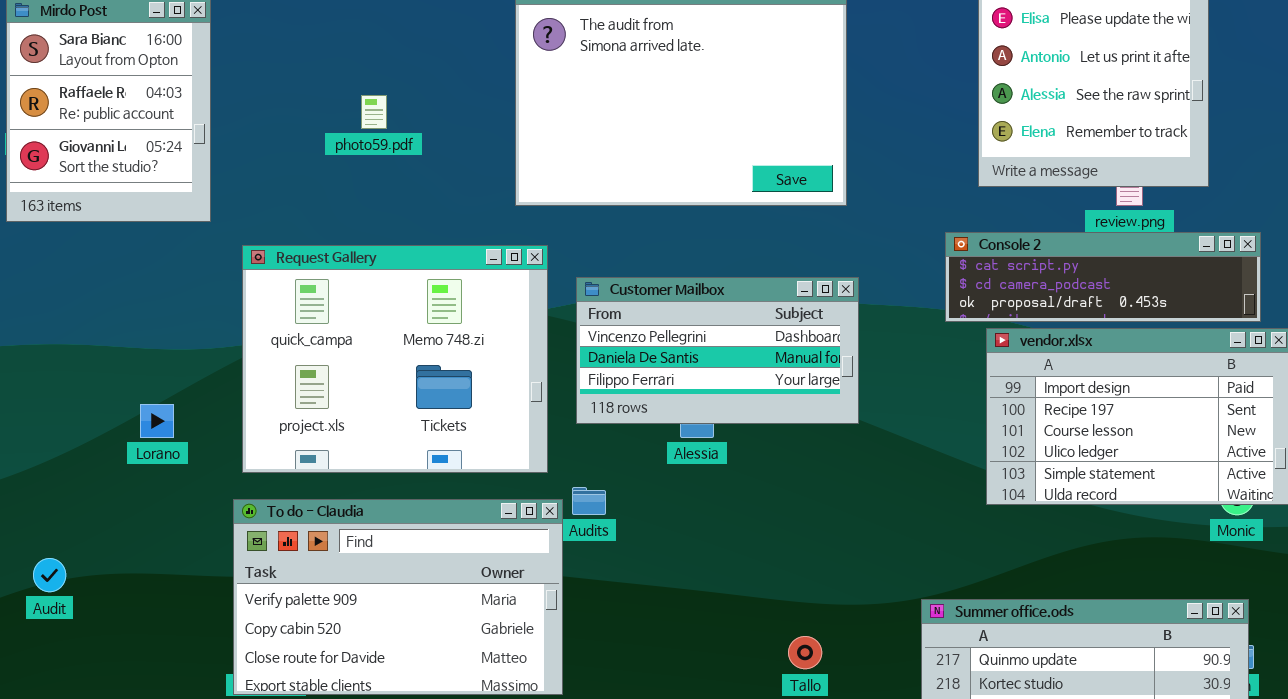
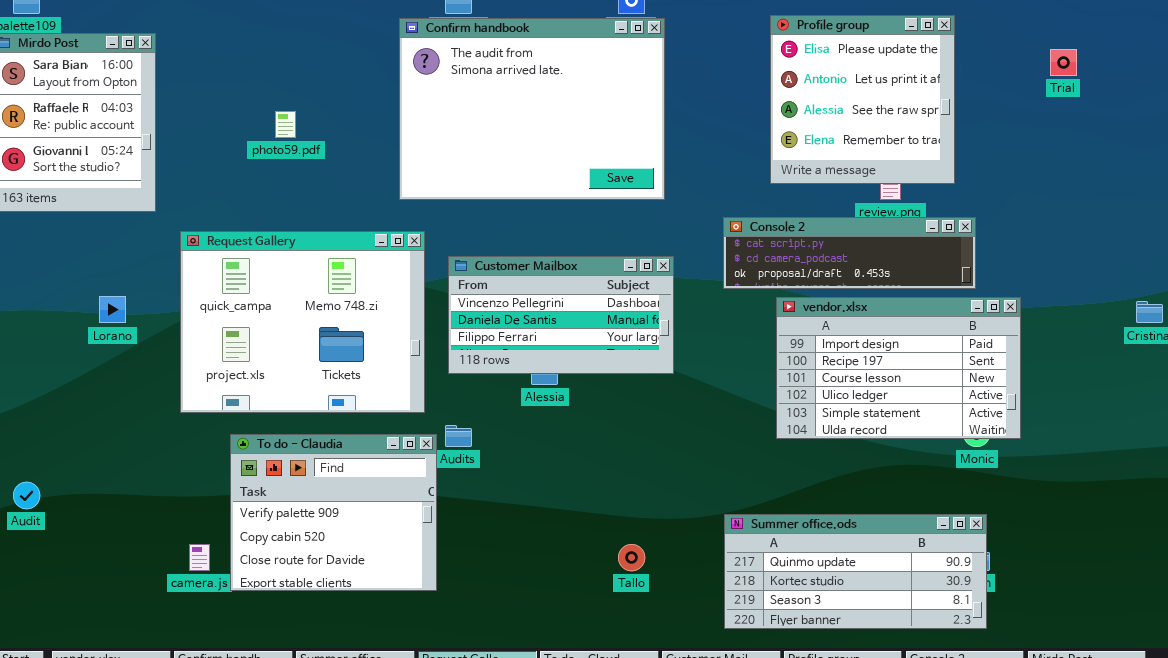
Console 2: [945,232,1261,322] -> [723,217,976,289], moved
Lorano: [140,404,174,438] -> [99,296,126,323], moved
To do - Claudia: [233,499,563,695] -> [230,434,437,591], resized

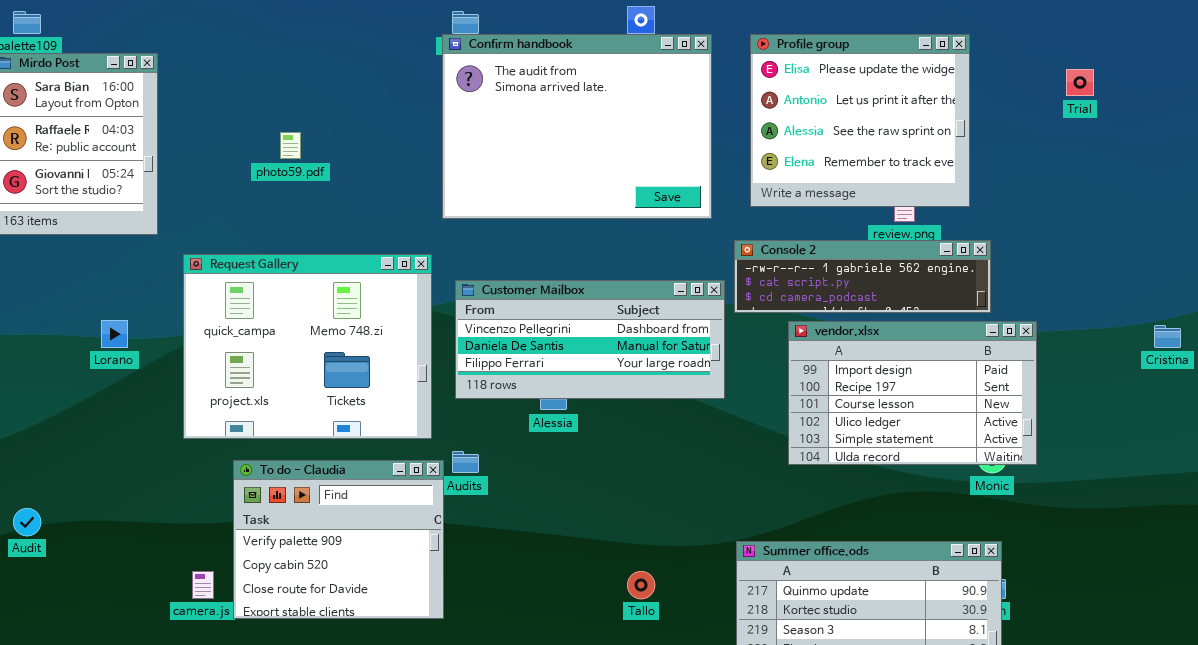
Profile group: [770,15,955,184] -> [750,34,970,207], resized
Confirm handbook: [399,18,665,200] -> [442,34,712,219], moved
Console 2: [723,217,976,289] -> [734,240,991,313], scrolled up 1 row
Customer Mailbox: [448,256,674,374] -> [455,280,725,399], resized

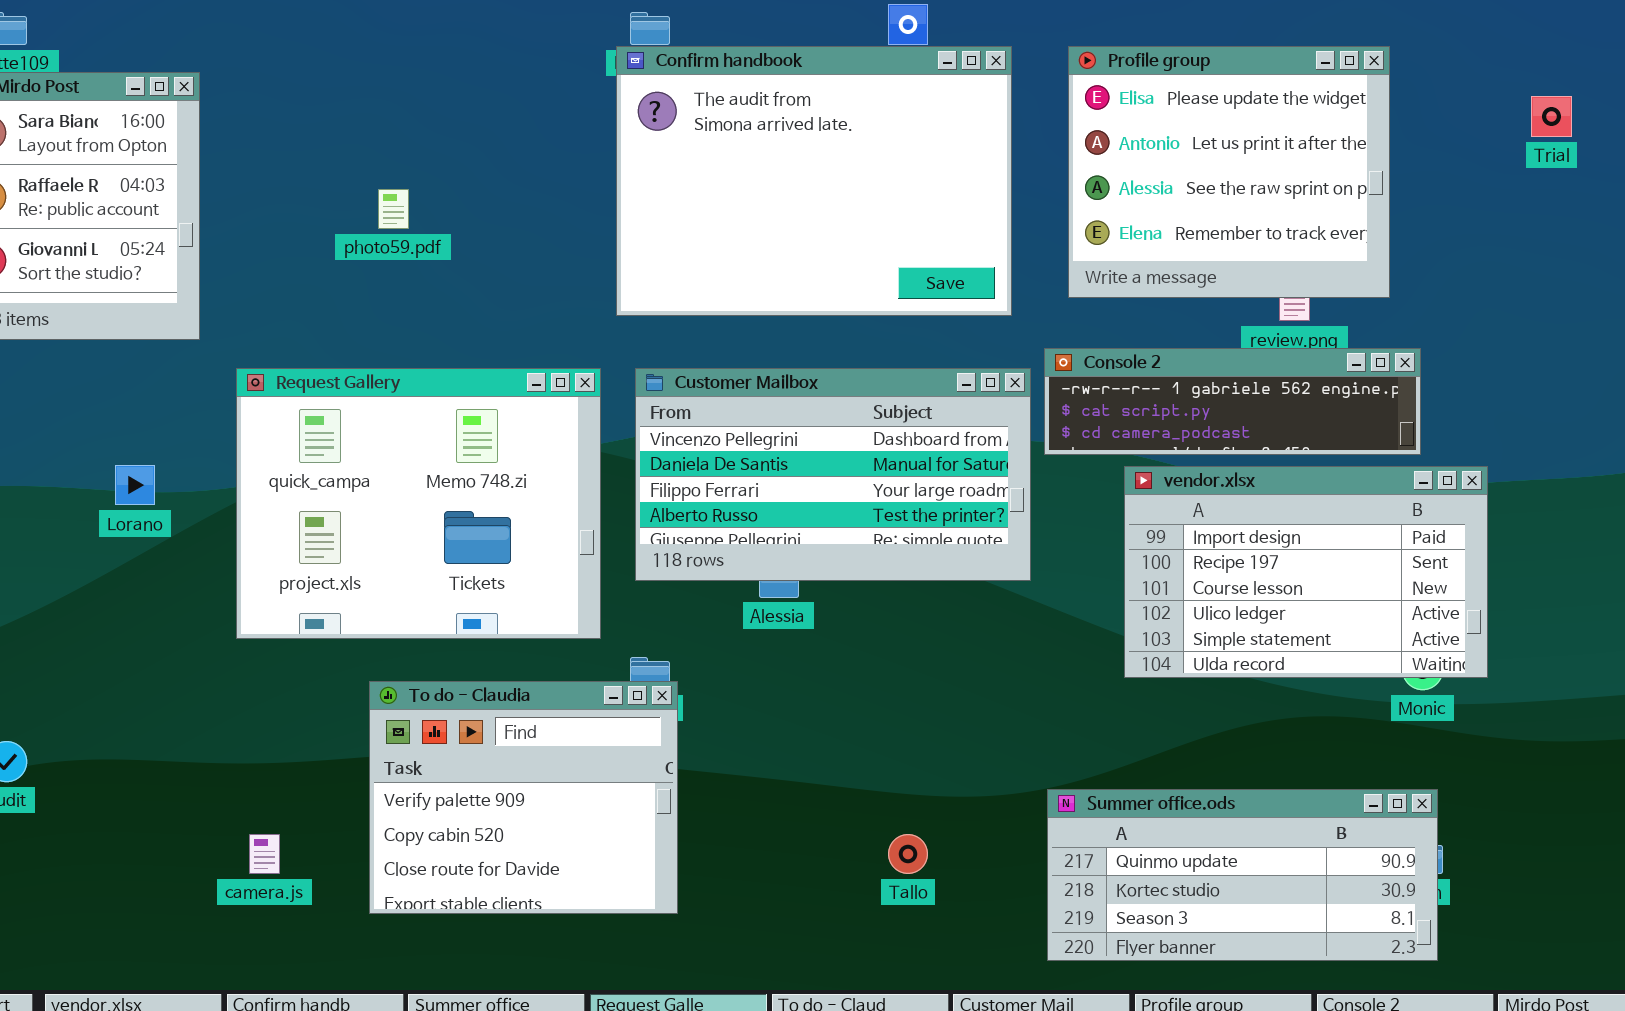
Customer Mailbox: [455,280,725,399] -> [635,368,1031,581], resized
To do - Claudia: [233,460,444,619] -> [369,681,678,914], moved

